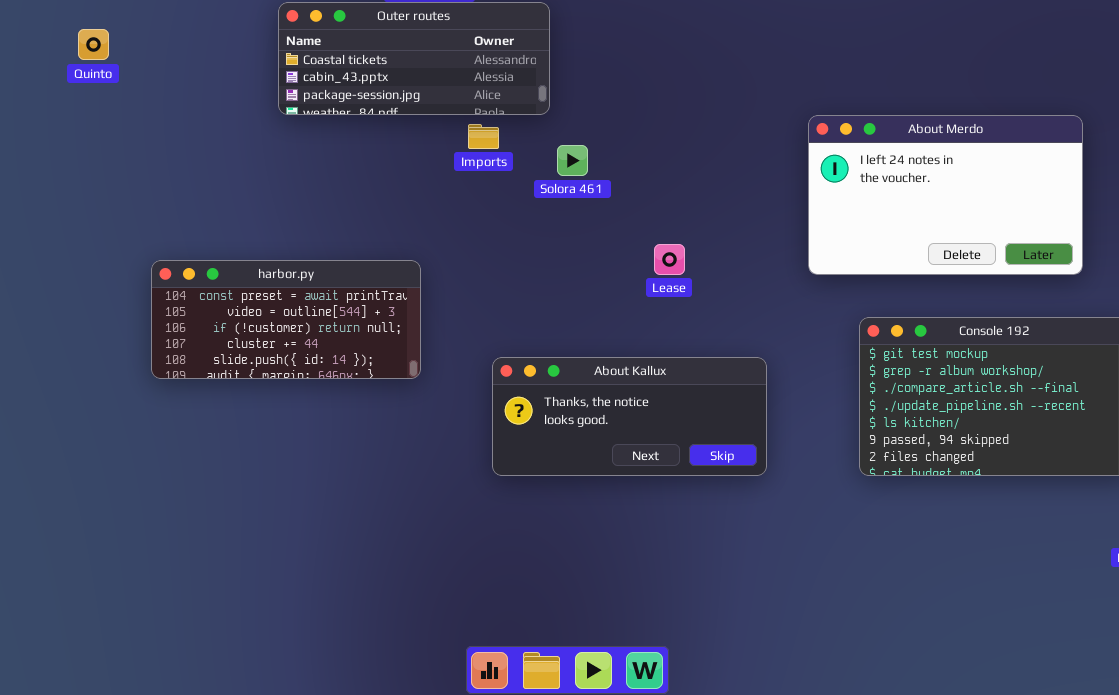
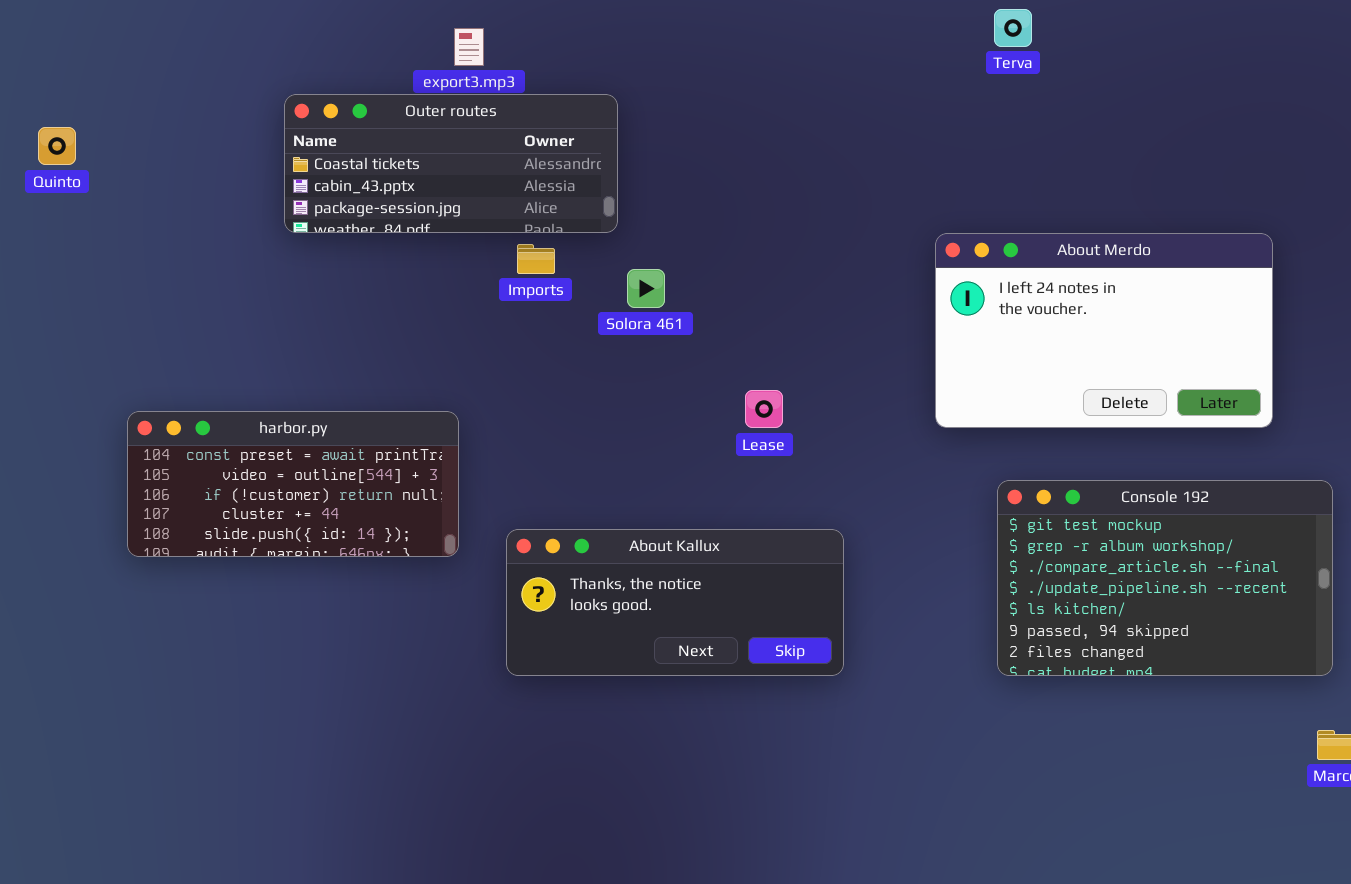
About Kallux: [492,357,767,476] -> [506,529,844,676], moved

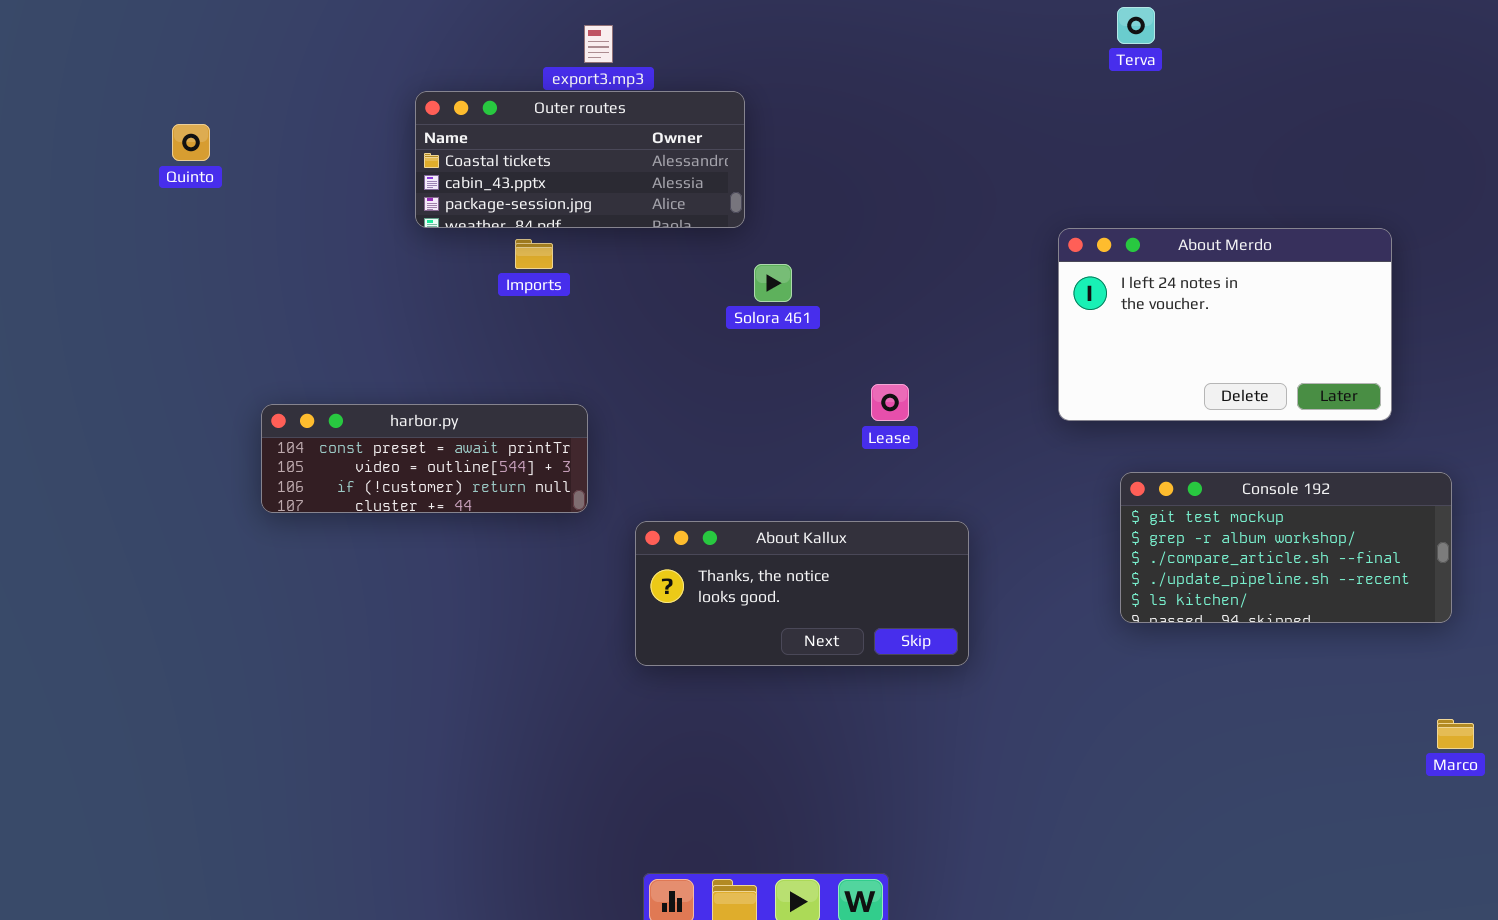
Imports: [517,244,555,274] -> [515,239,553,269], moved
harbor.py: [127,411,459,557] -> [261,404,588,513], resized
Console 192: [997,480,1333,676] -> [1120,472,1452,623], resized

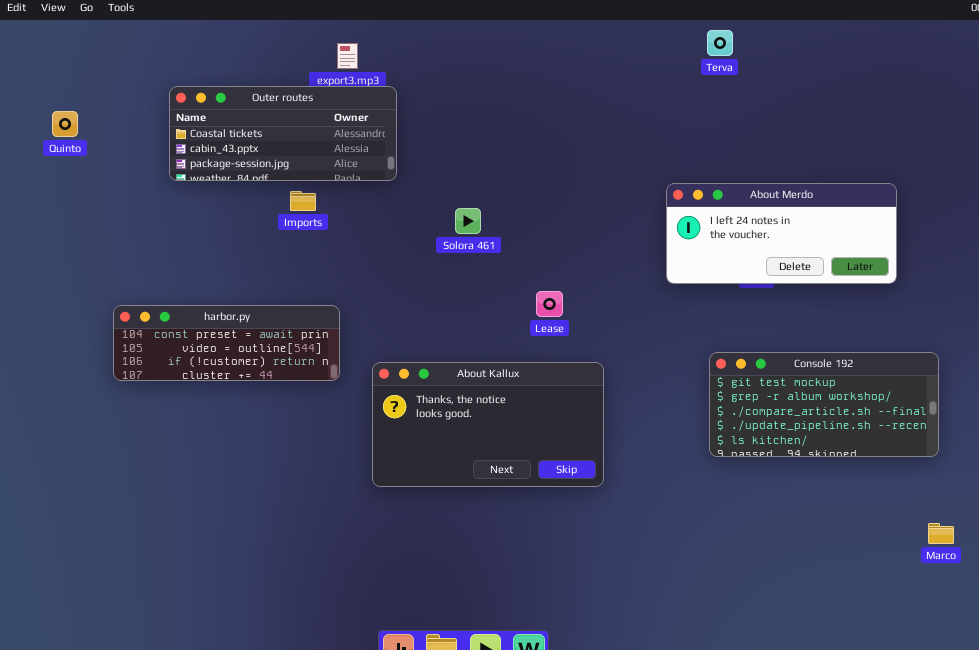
Outer routes: [415,91,745,228] -> [169,86,397,181], moved
About Merdo: [1058,228,1392,421] -> [666,183,897,284], resized
About Kallux: [635,521,969,666] -> [372,362,604,487], resized

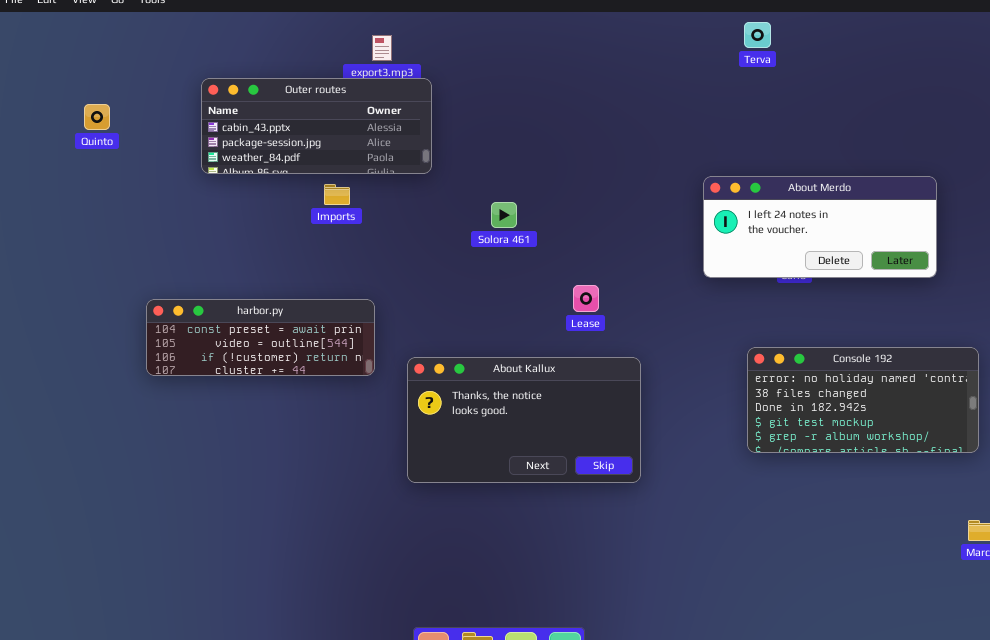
Outer routes: [169,86,397,181] -> [201,78,432,174], scrolled down 1 row
Console 192: [709,352,939,457] -> [747,347,979,453], scrolled up 3 rows

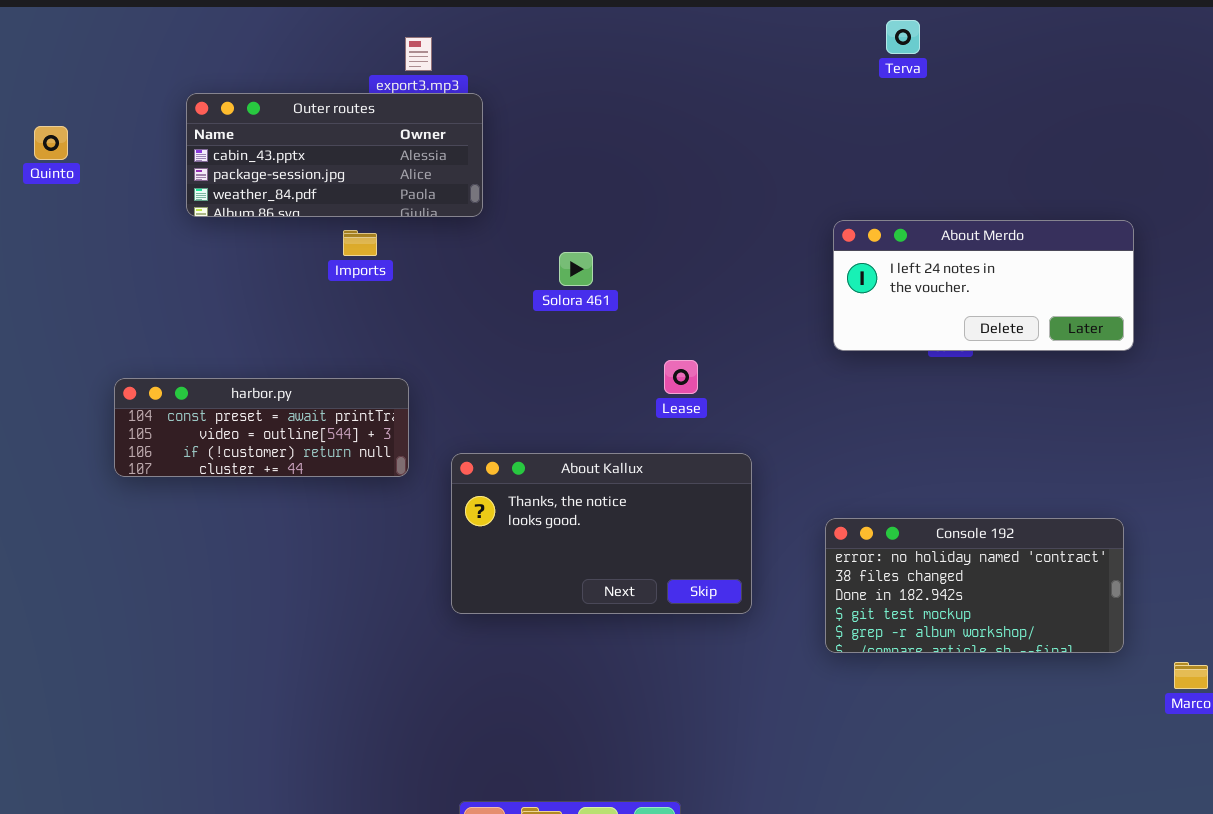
Console 192: [747,347,979,453] -> [825,518,1124,653], moved

